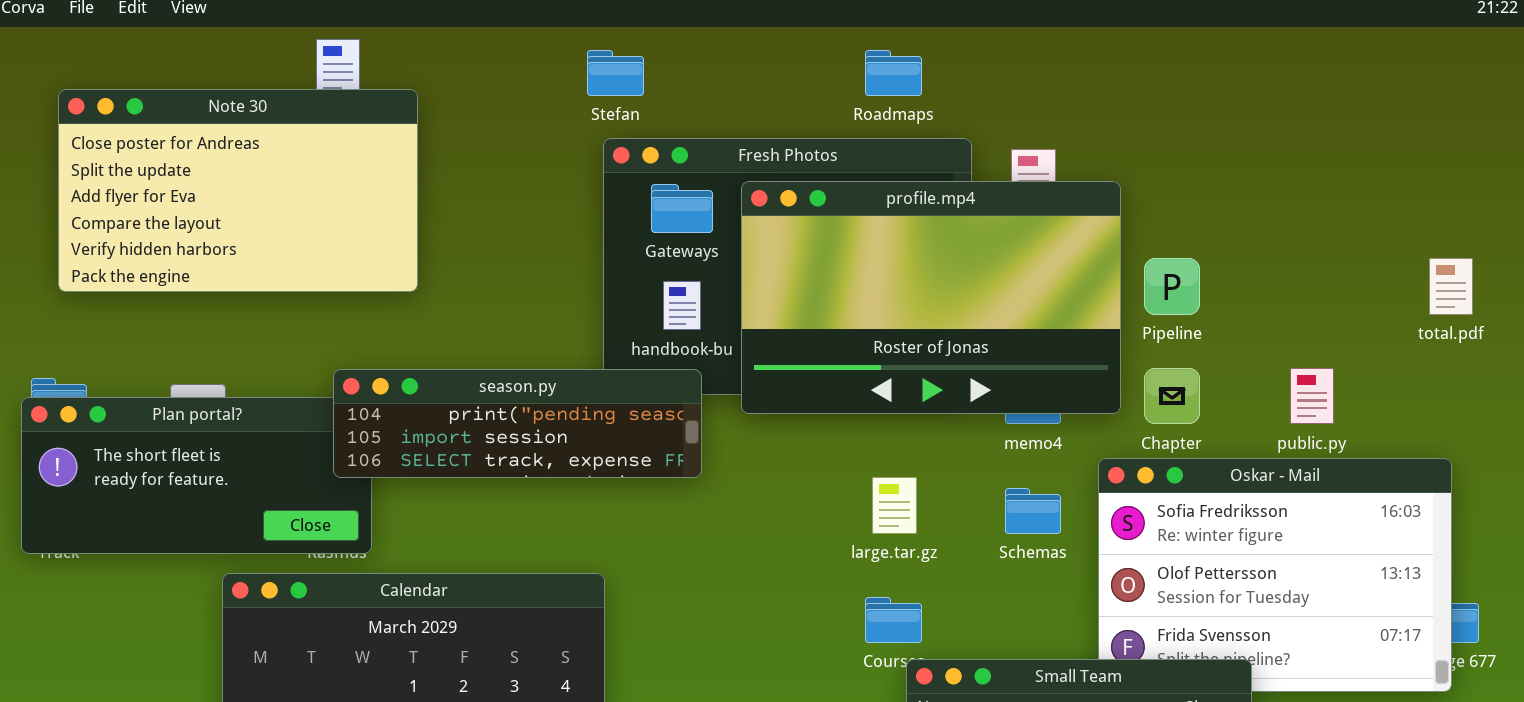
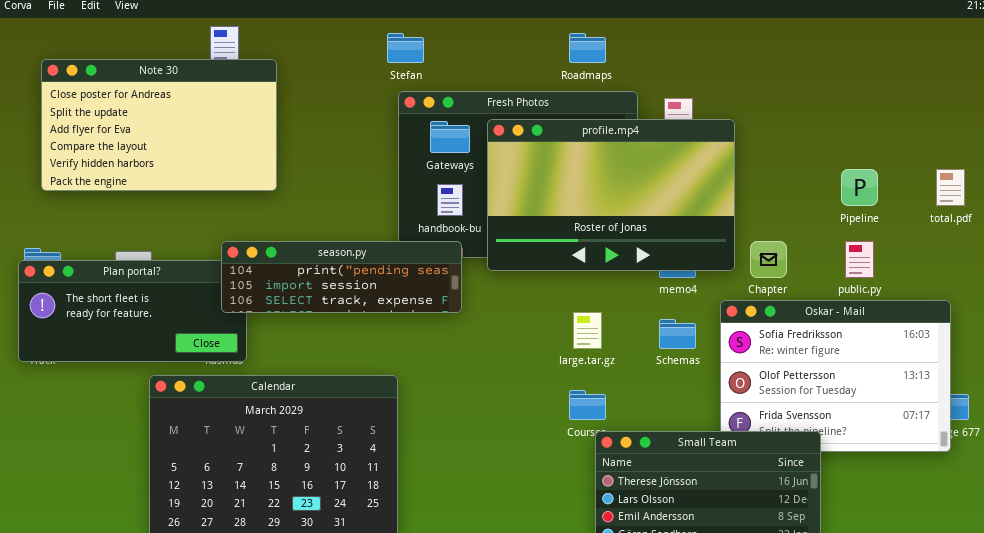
Pipeline: [1144,258,1200,315] -> [841,169,878,206], moved

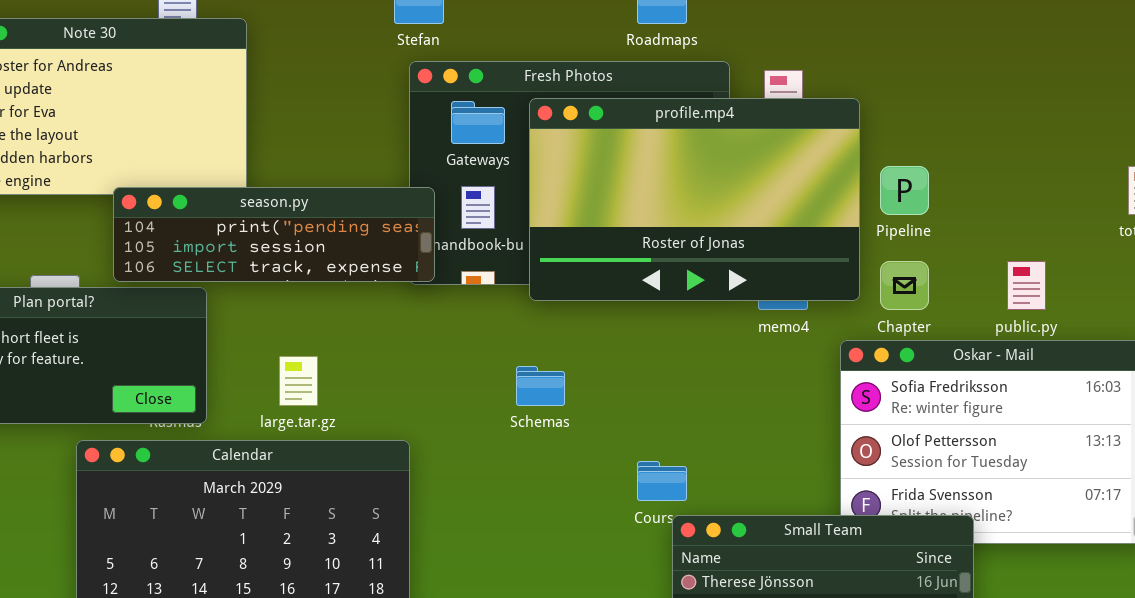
Pipeline: [841,169,878,206] -> [880,166,929,215], moved
season.py: [221,241,462,313] -> [113,187,435,282], moved
large.tar.gz: [573,312,602,349] -> [279,356,318,406], moved
Schemas: [659,319,696,349] -> [516,366,565,406], moved

